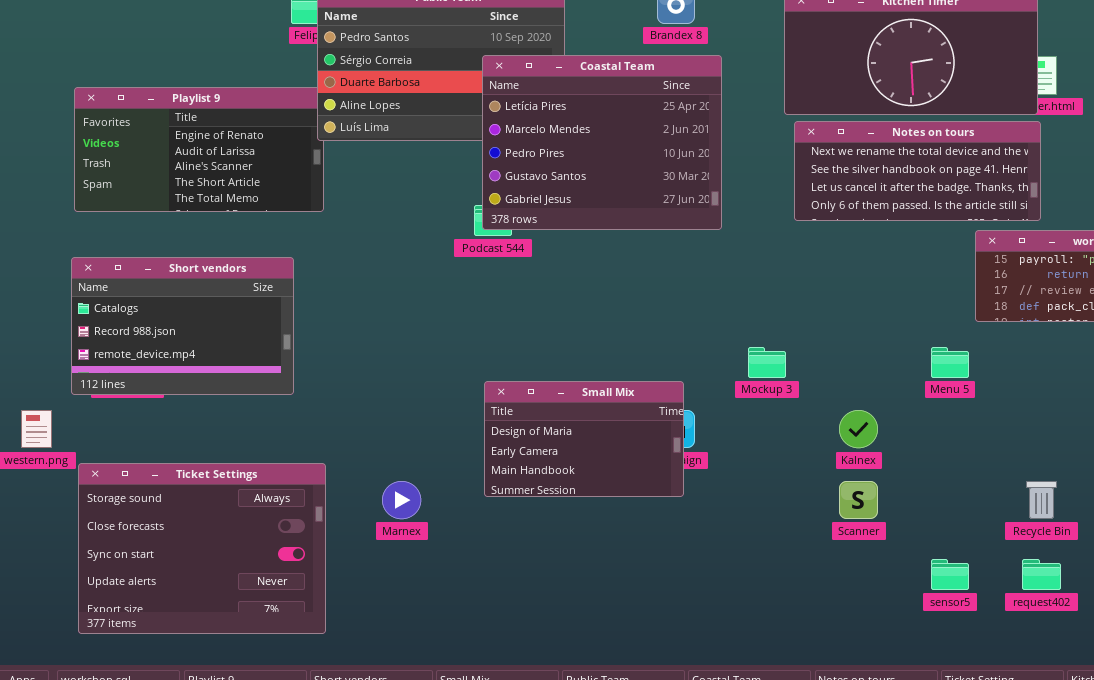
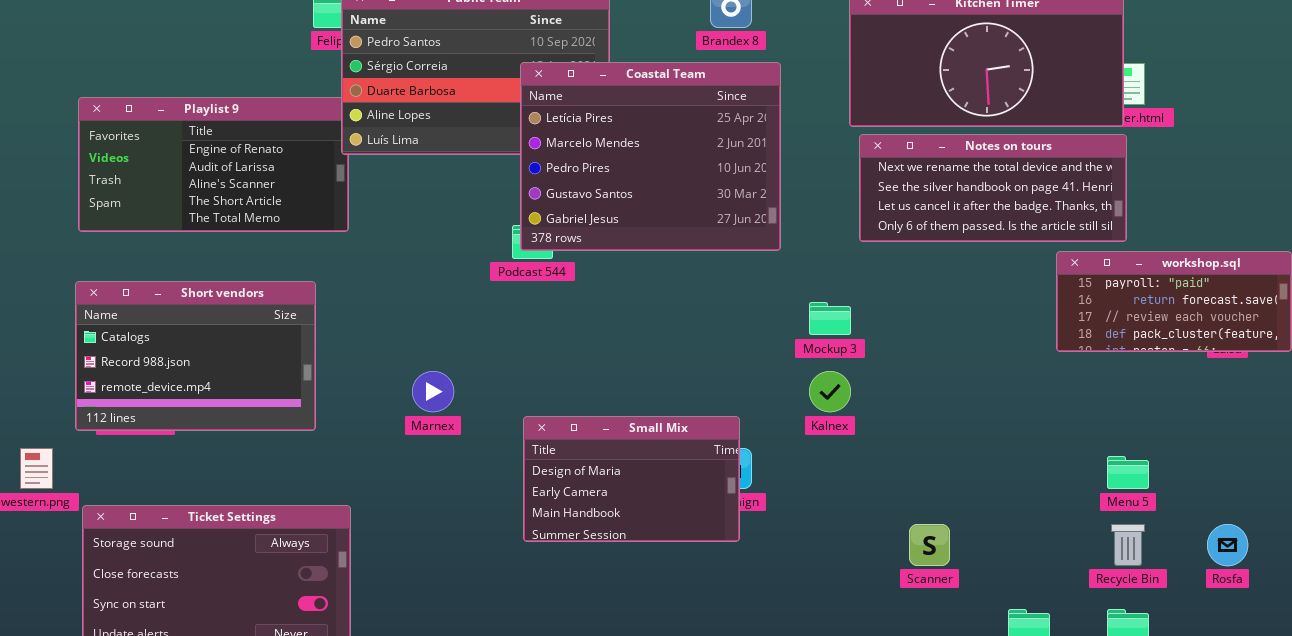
Mockup 3: [748,347,786,378] -> [809,302,851,335], moved
Menu 5: [931,347,969,378] -> [1107,456,1149,489], moved
Kalnex: [839,410,878,448] -> [809,371,851,412], moved
Marnex: [382,481,421,519] -> [412,371,454,412], moved

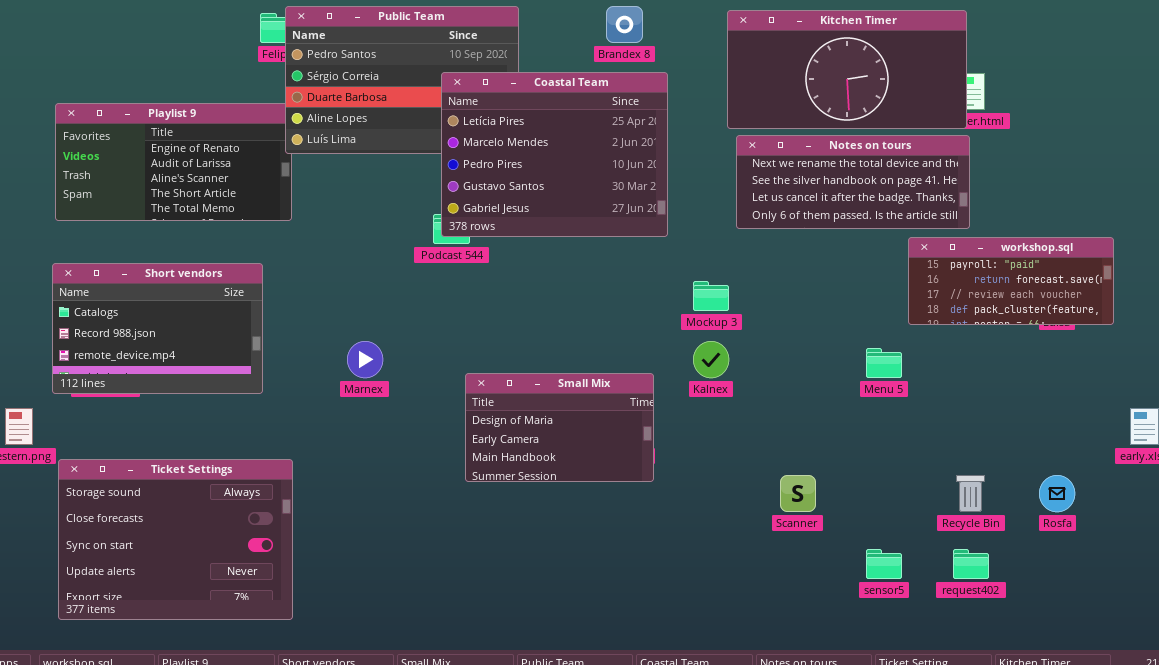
Small Mix: [523,416,740,542] -> [465,373,654,482], moved
Menu 5: [1107,456,1149,489] -> [866,348,902,378], moved

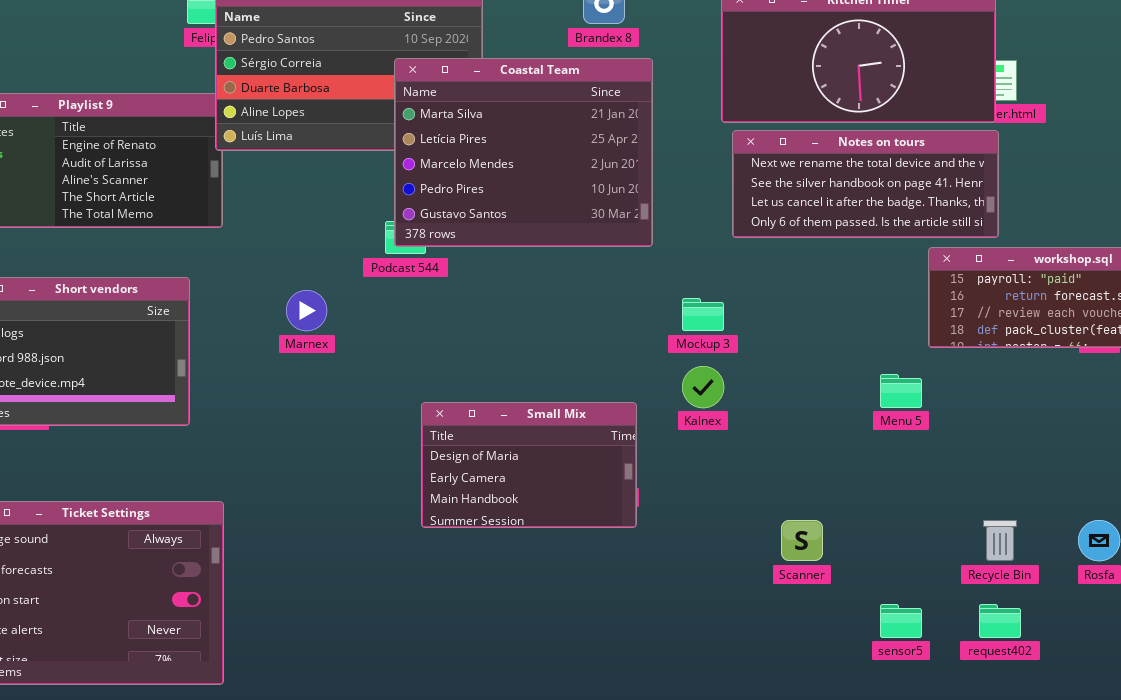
Coastal Team: [441,72,668,237] -> [394,58,653,247], scrolled up 1 row
Marnex: [347,341,383,378] -> [286,290,327,331], moved

